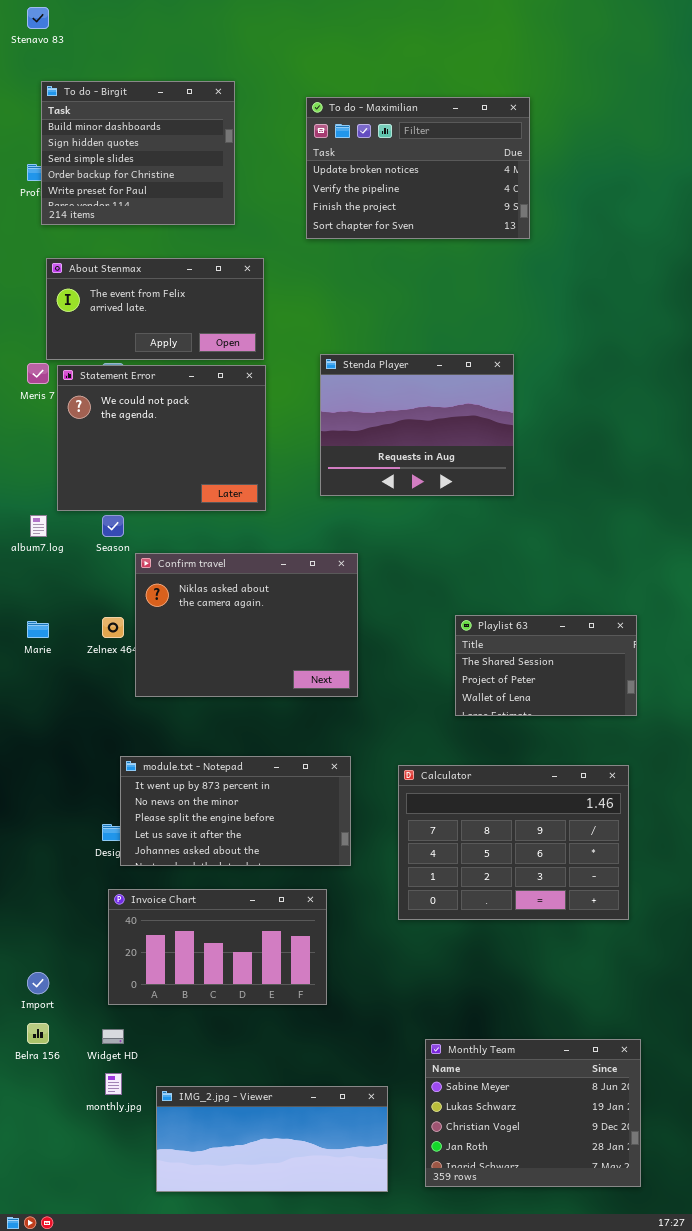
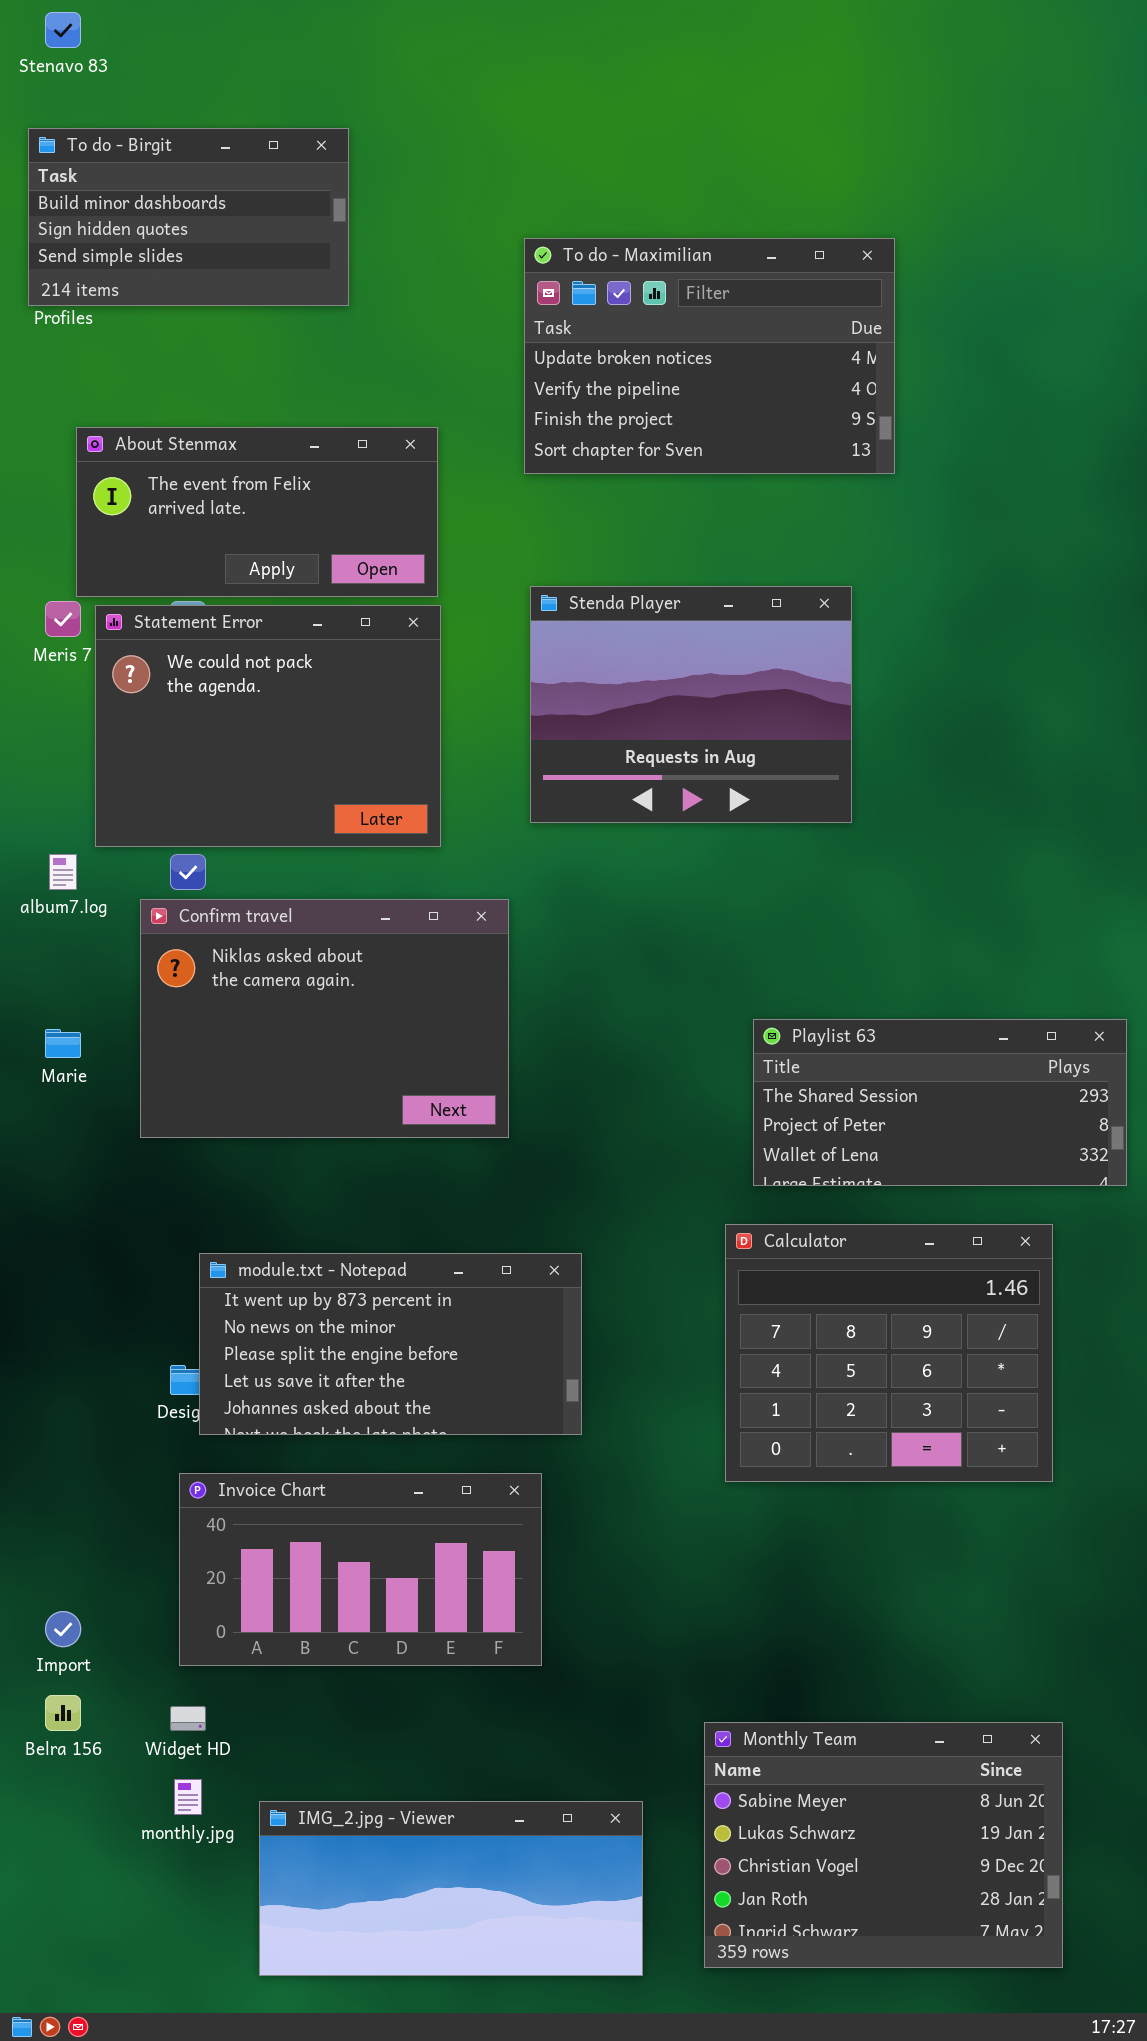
To do - Birgit: [41,81,235,225] -> [28,128,349,306], moved, resized
To do - Maximilian: [306,97,530,239] -> [524,238,895,474], moved
Confirm travel: [135,553,358,697] -> [140,899,509,1138], moved
Playlist 63: [455,615,637,716] -> [753,1019,1127,1186], resized
Calculator: [398,765,629,920] -> [725,1224,1053,1482], moved, resized

